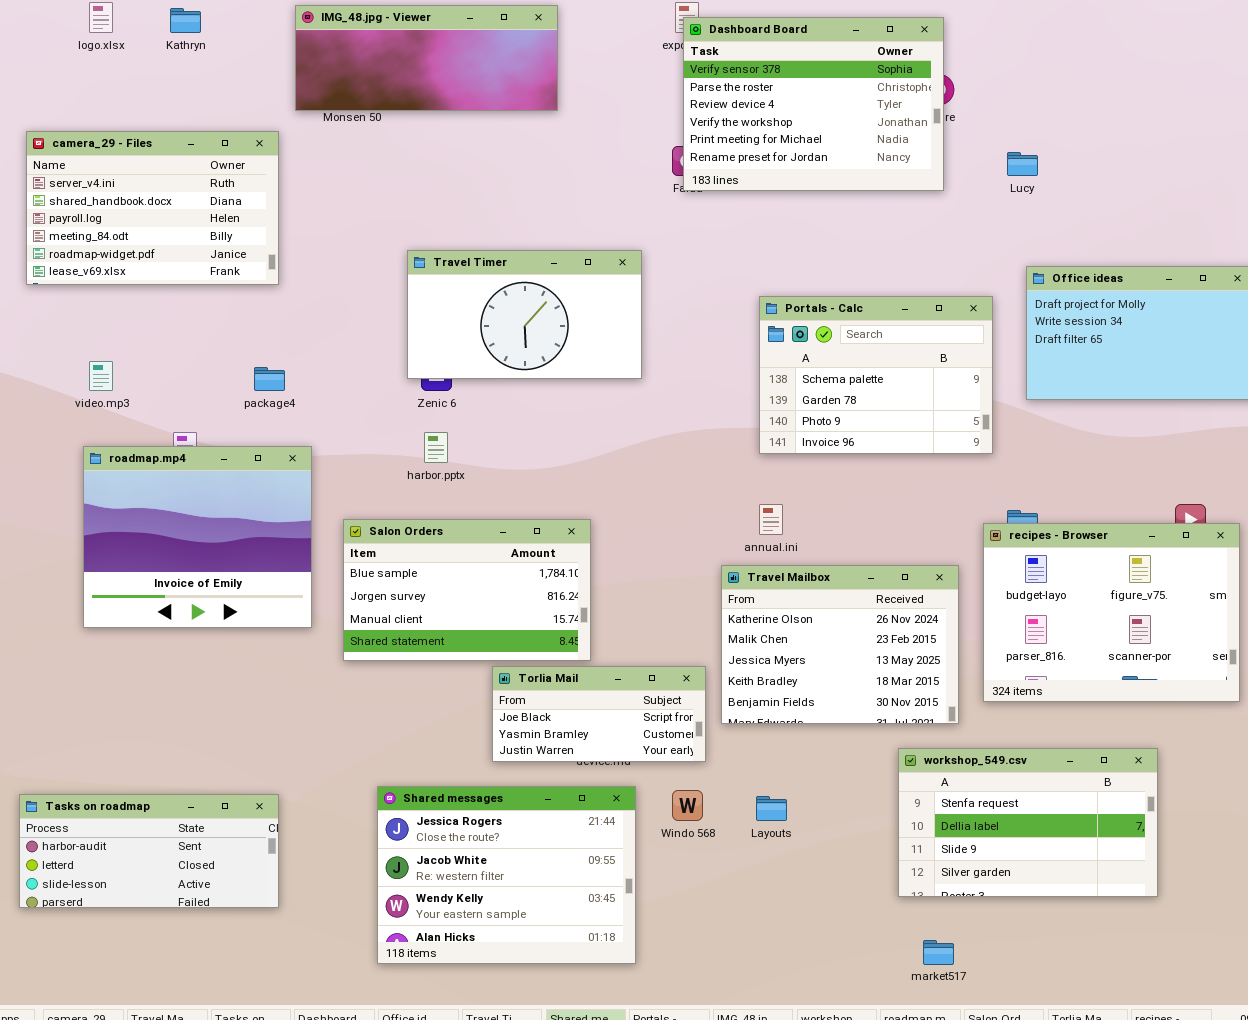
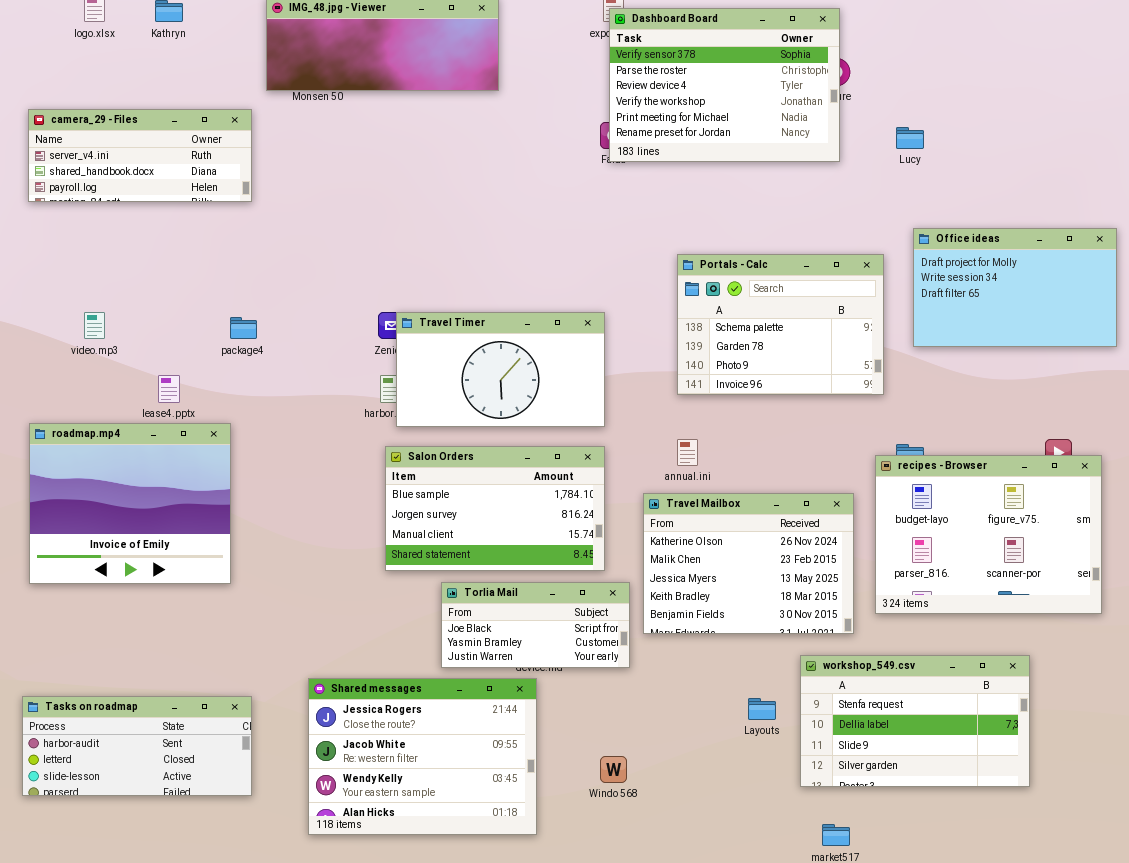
camera_29 - Files: [26,131,279,285] -> [28,109,252,202], resized
Travel Timer: [407,250,642,379] -> [396,312,605,427], moved
roadmap.mp4: [83,446,312,628] -> [29,423,231,584], moved
Salon Orders: [343,519,591,661] -> [385,446,605,571], moved
Shared messages: [377,786,636,964] -> [308,678,537,835], moved
Windo 568: [672,790,703,821] -> [600,756,627,783], moved
Layouts: [756,796,787,821] -> [748,698,776,720], moved

